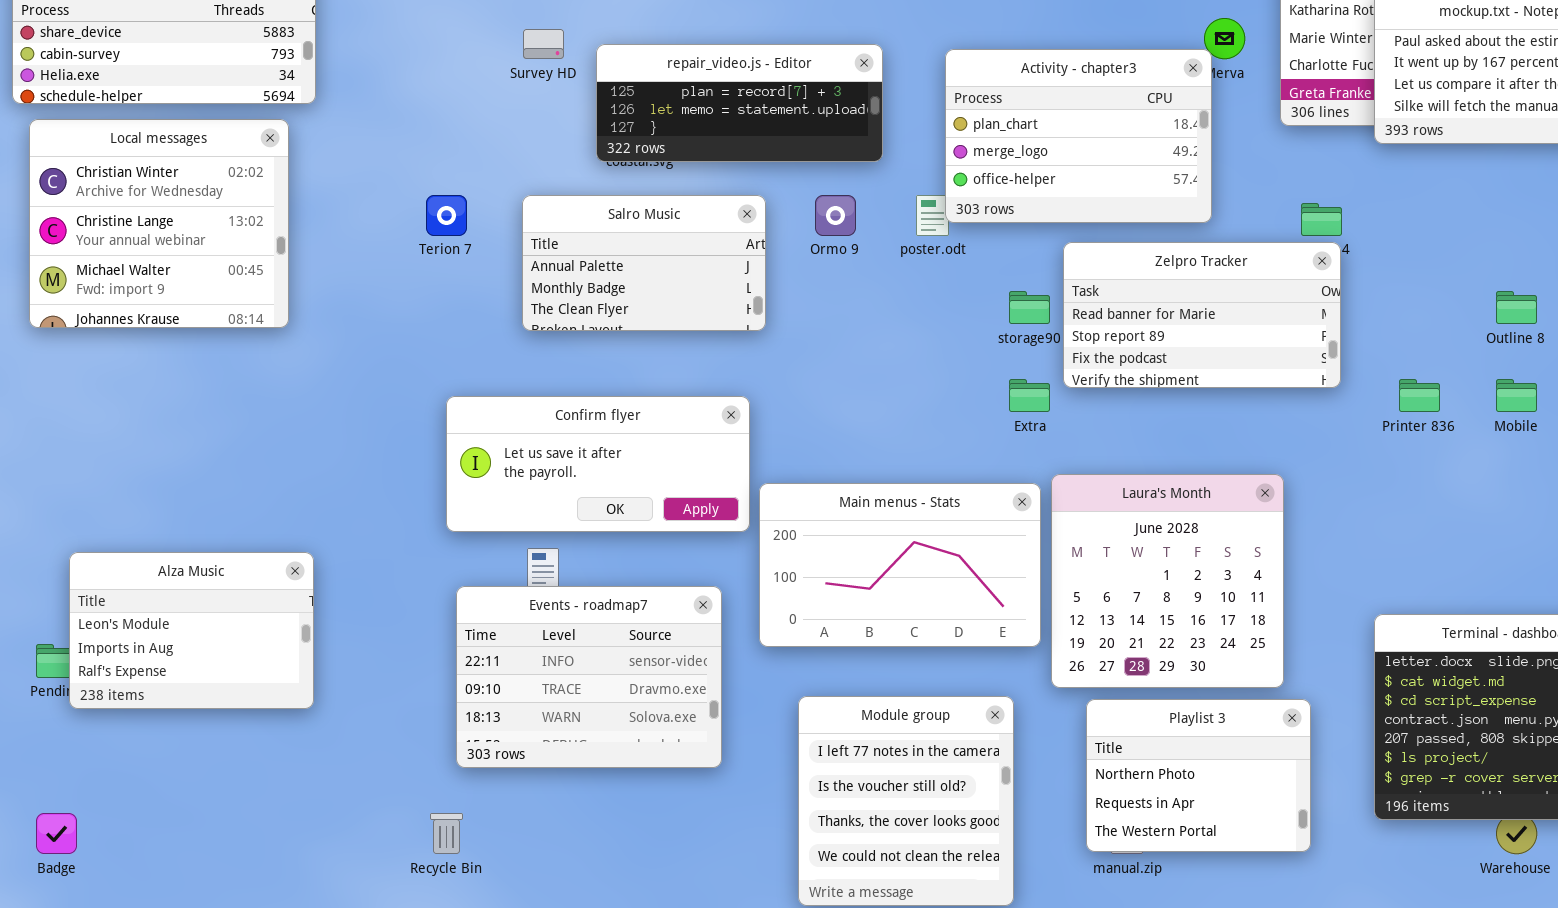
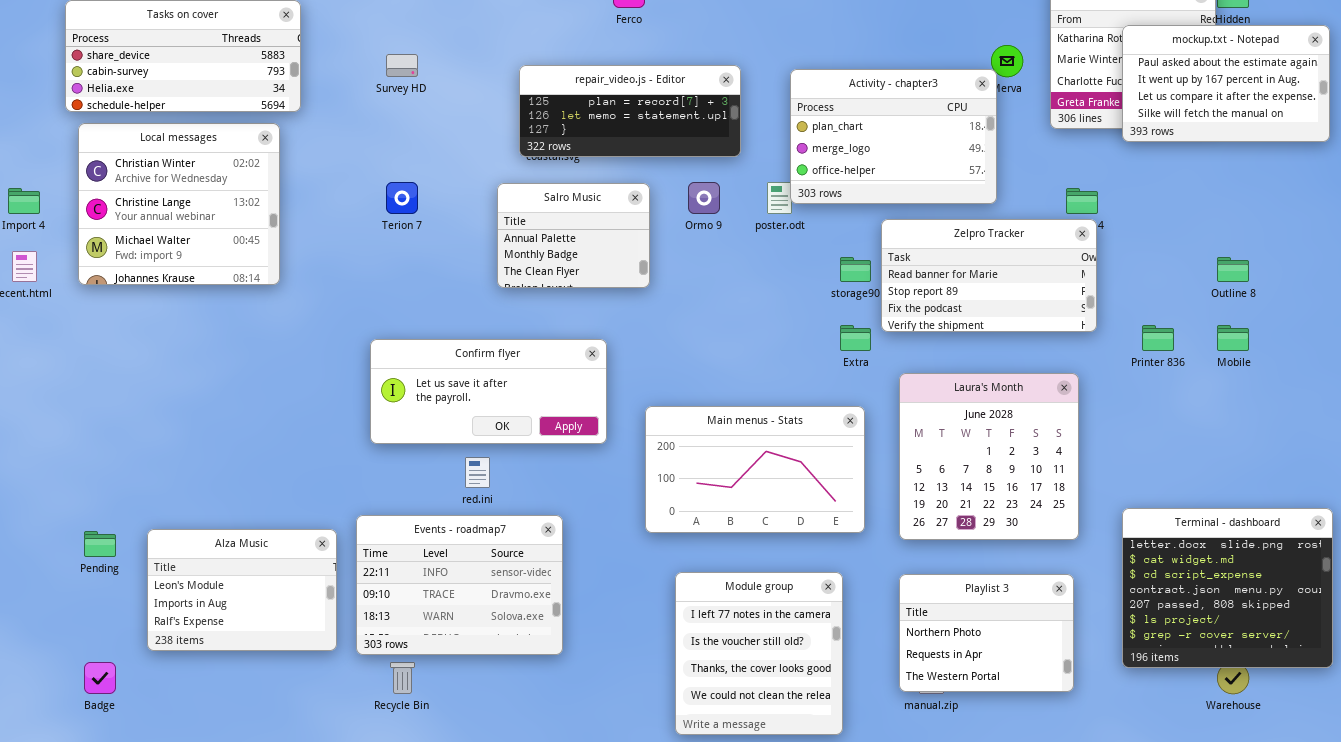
Survey HD: [523,29,564,59] -> [386,54,418,77], moved
Salro Music: [522,195,766,331] -> [497,183,650,288], resized
Confirm flyer: [446,396,750,532] -> [370,339,607,444], moved
Laura's Month: [1051,474,1284,688] -> [899,373,1079,540], moved
Alza Music: [69,552,314,709] -> [147,529,337,651], moved
Events - roadmap7: [456,586,722,768] -> [356,515,563,655], moved

